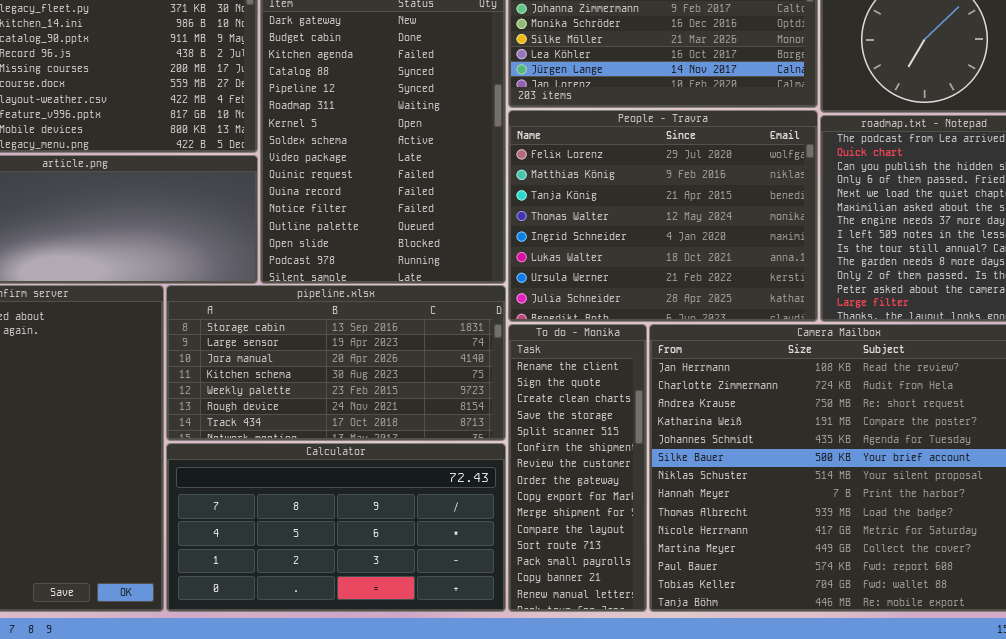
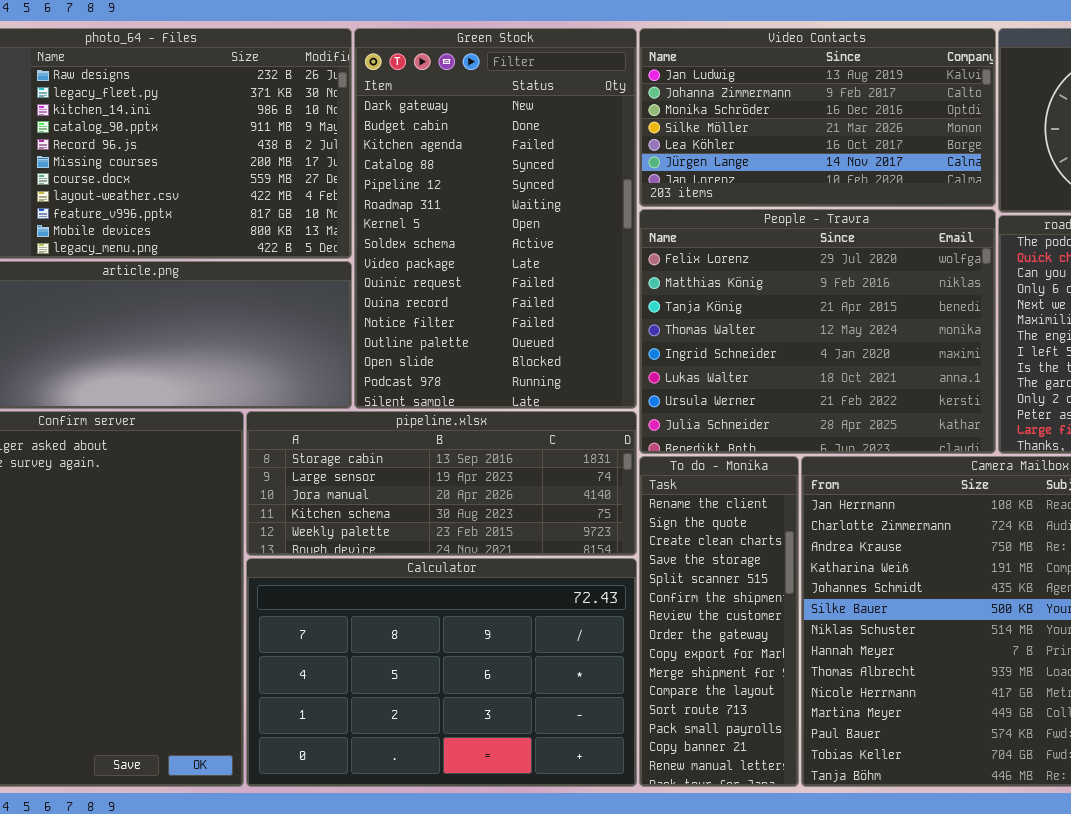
pipeline.xlsx: [166,285,506,441] -> [246,411,637,556], resized
Calculator: [166,443,506,612] -> [246,558,637,787], resized

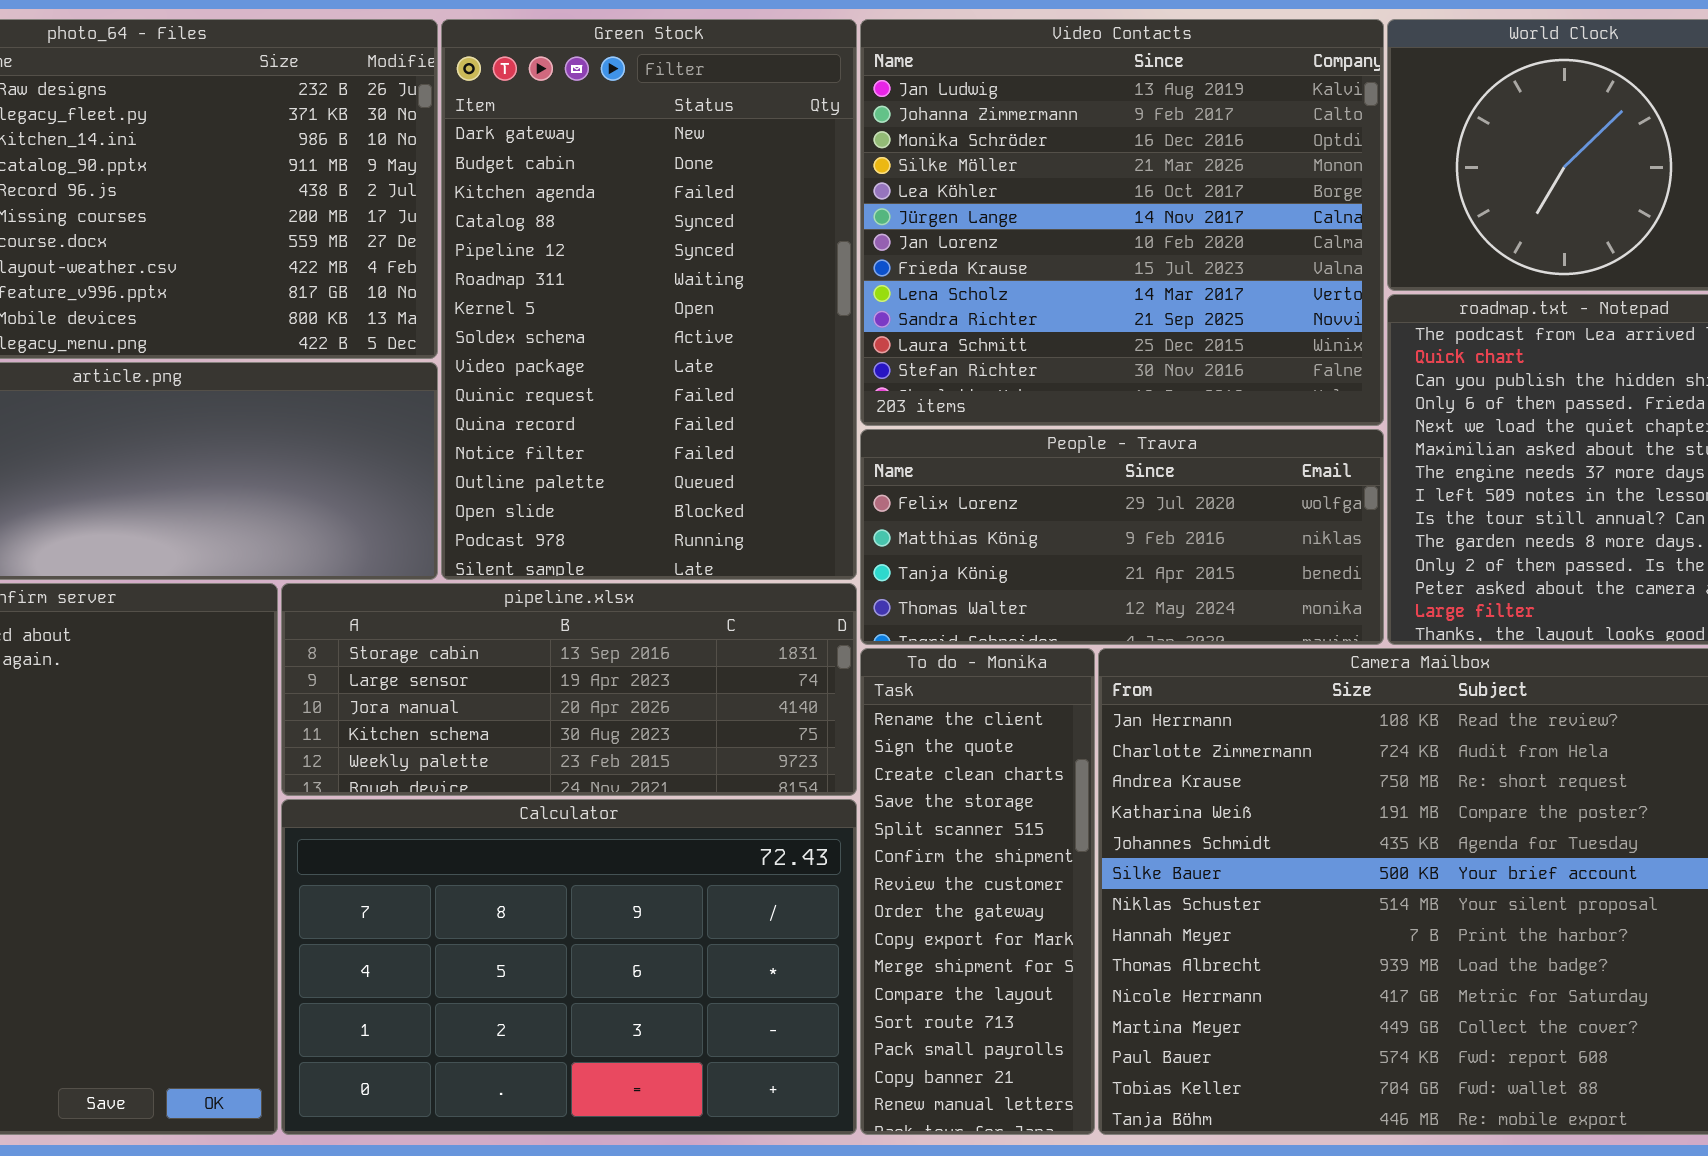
Video Contacts: [639,28,996,207] -> [860,19,1384,426], resized
People - Travra: [639,209,996,454] -> [860,429,1384,645], resized

